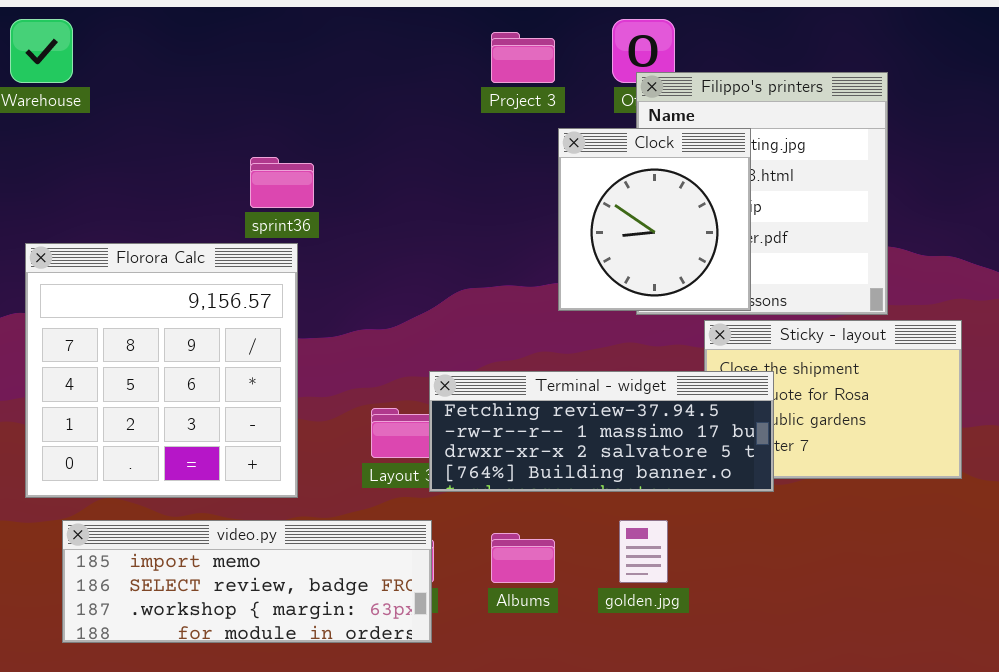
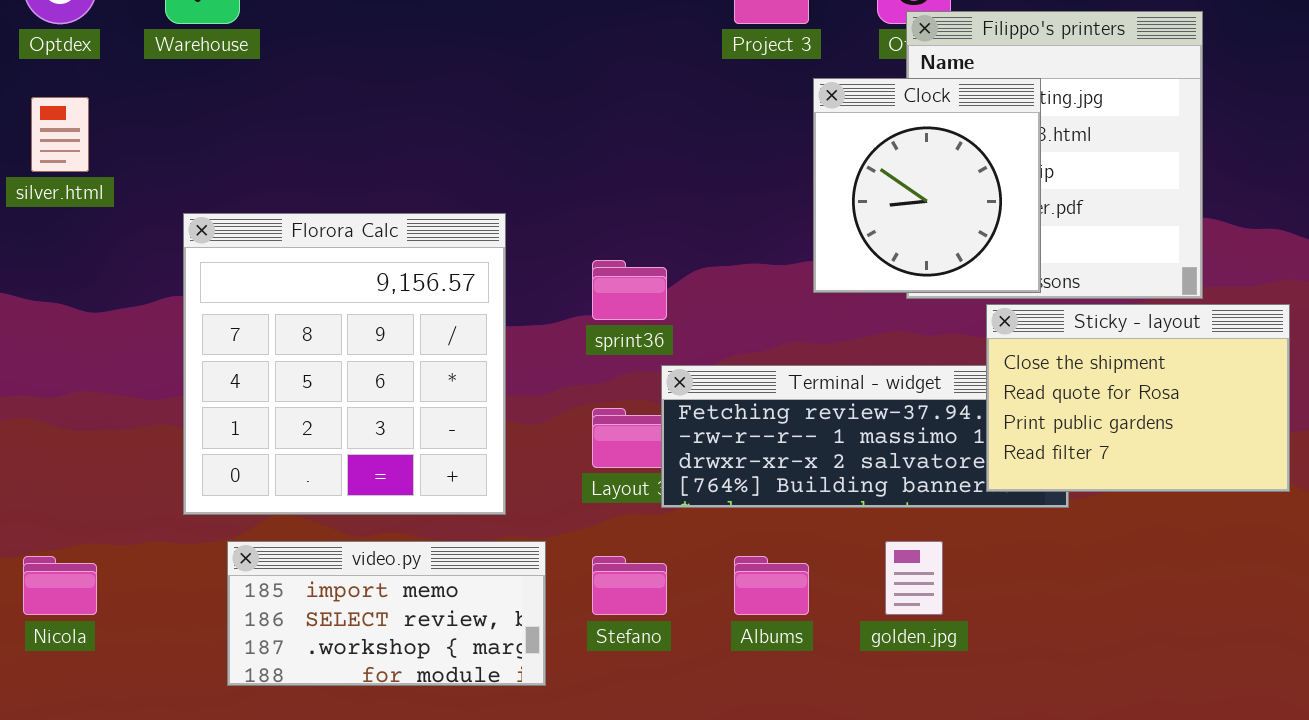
sprint36: [250,157,314,208] -> [592,260,667,320], moved
Sticky - layout: [704,320,962,479] -> [986,304,1290,492], raised
video.py: [62,520,432,643] -> [227,541,546,686], resized

